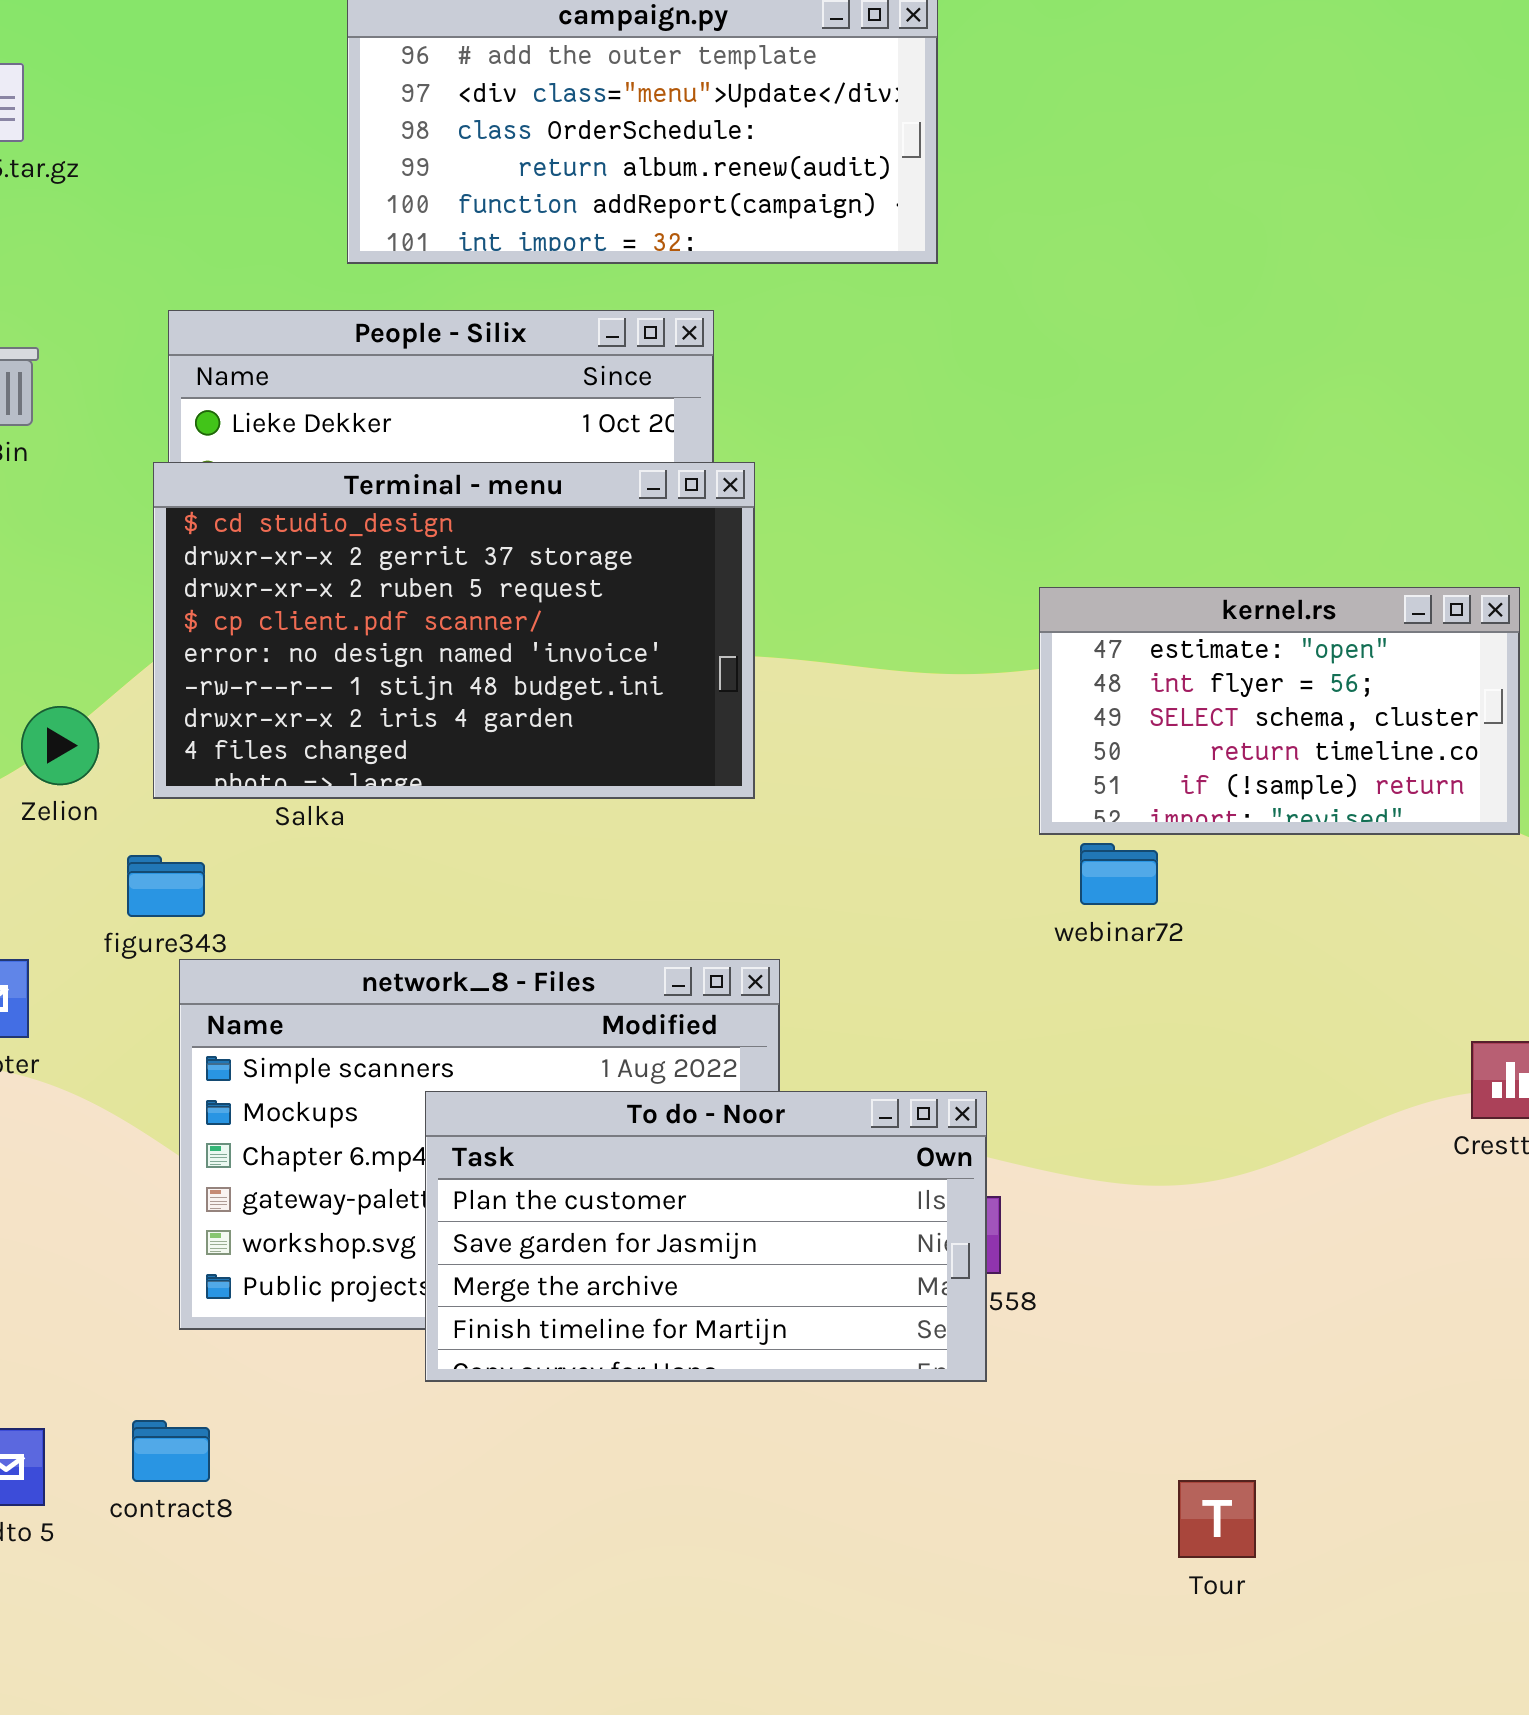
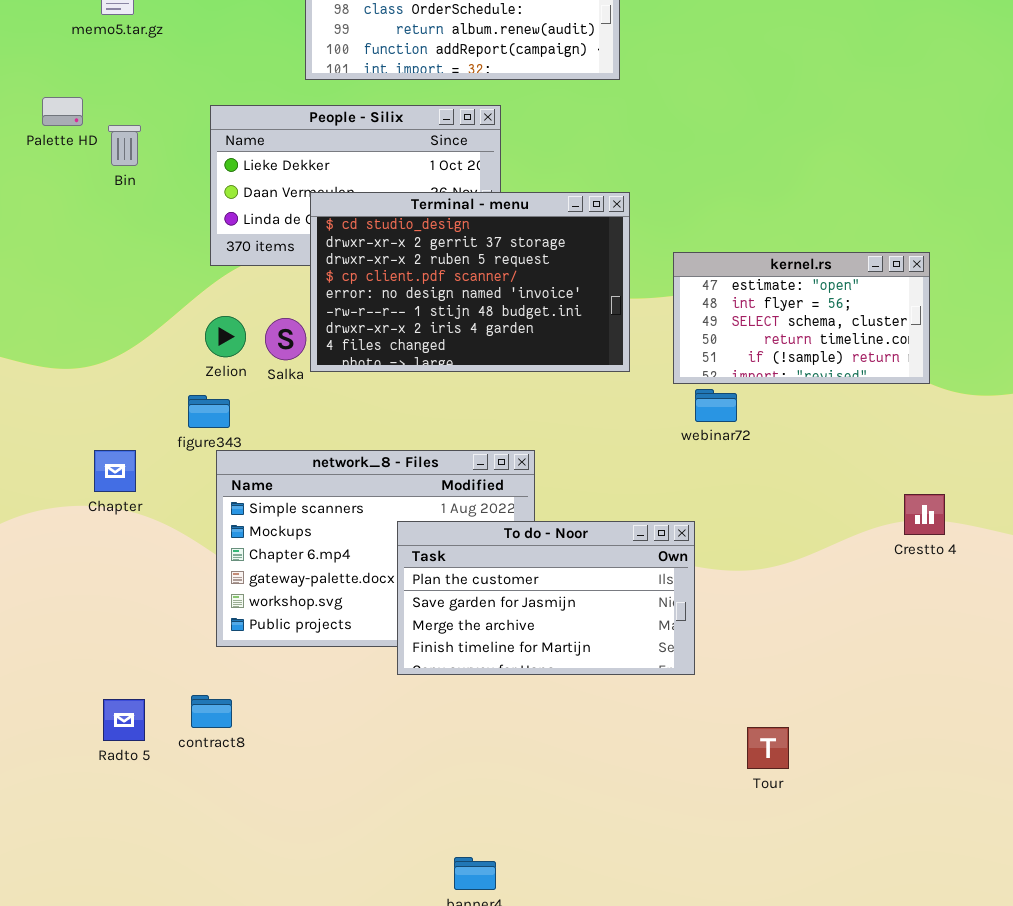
Terminal - menu: [153,462,755,799] -> [310,192,630,372], moved
Zelion: [21,706,99,785] -> [205,316,246,357], moved
To do - Noor: [425,1091,987,1382] -> [397,521,695,675], moved

